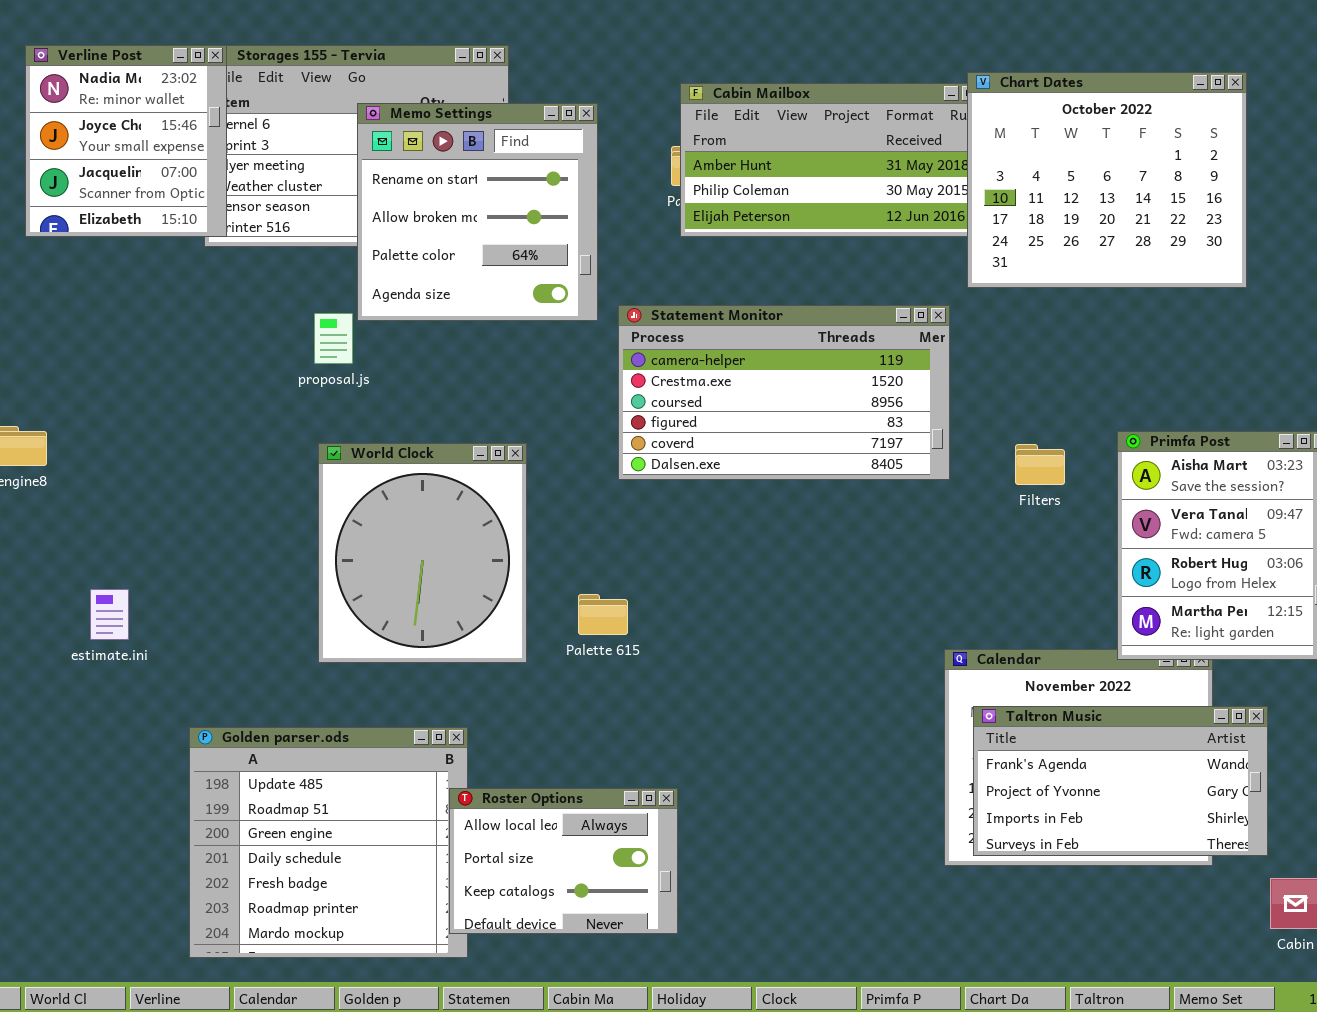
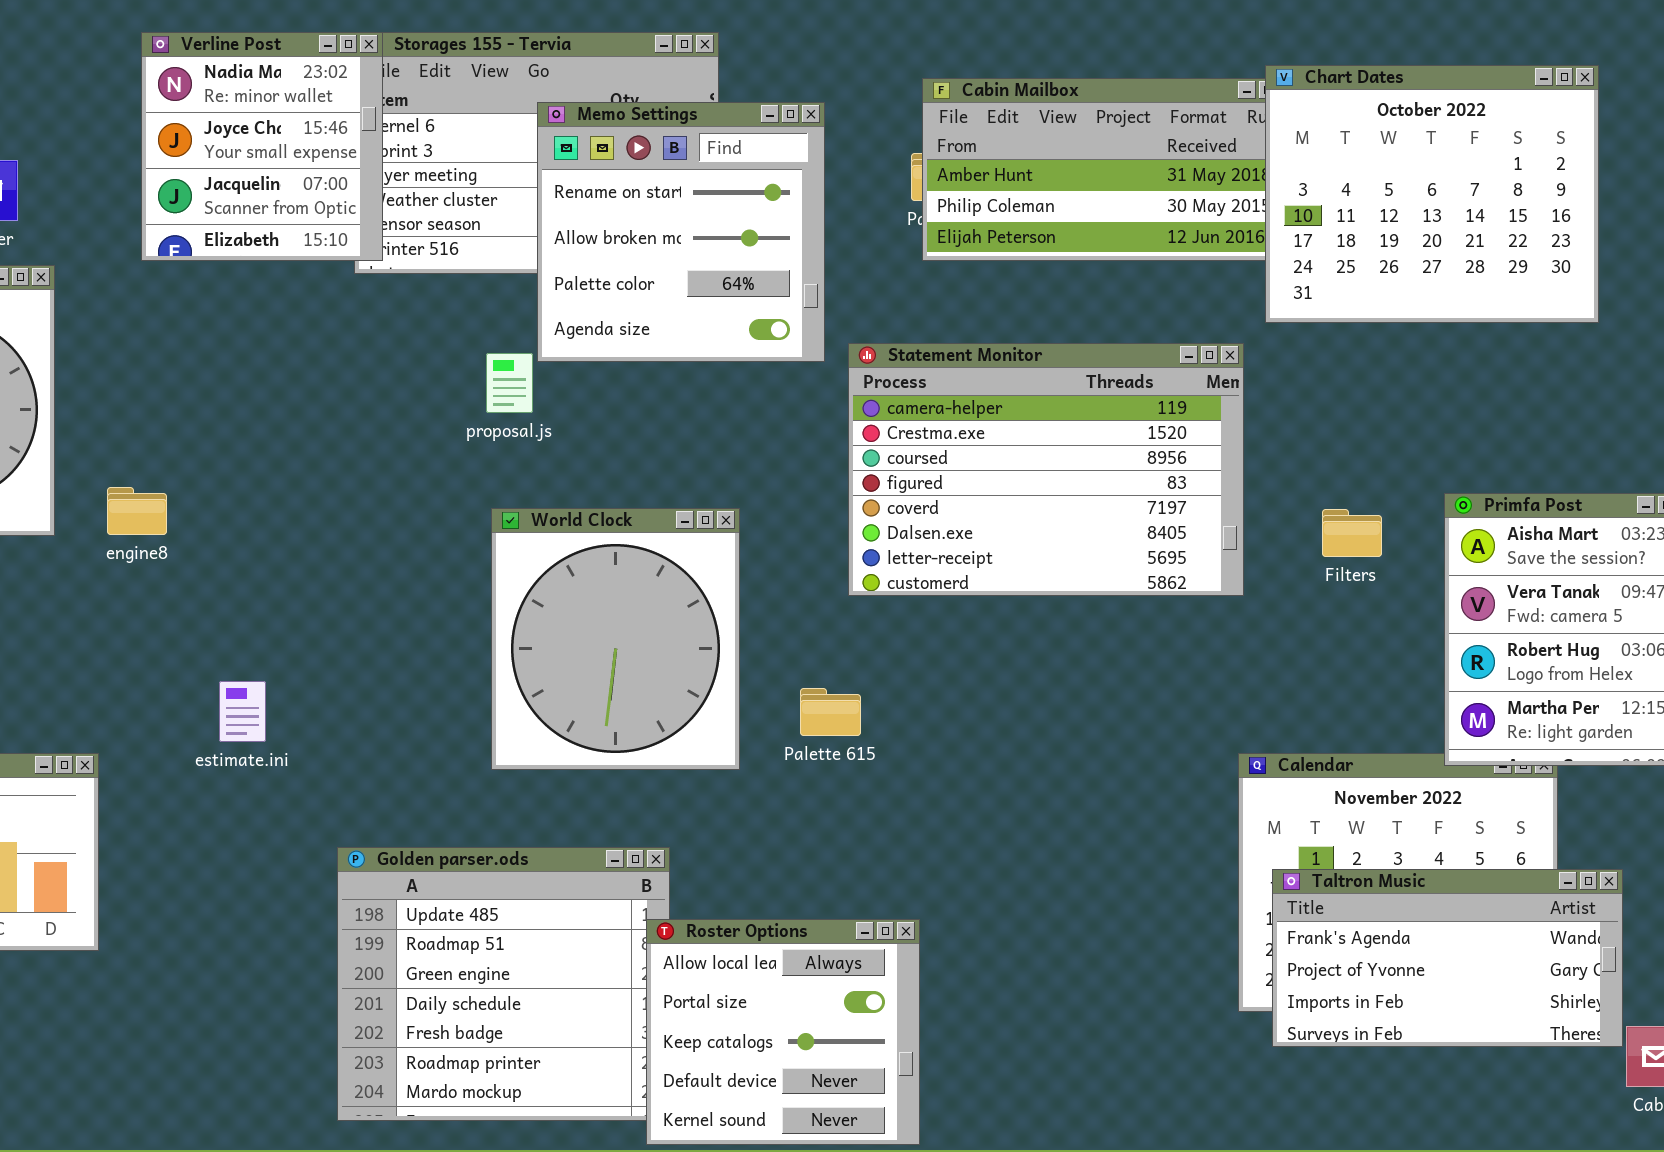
Statement Monitor: [618,305,950,480] -> [848,343,1244,596], resized
Taltron Music: [973,706,1268,856] -> [1272,869,1623,1047], moved
Roster Options: [449,788,678,934] -> [646,919,920,1145], resized

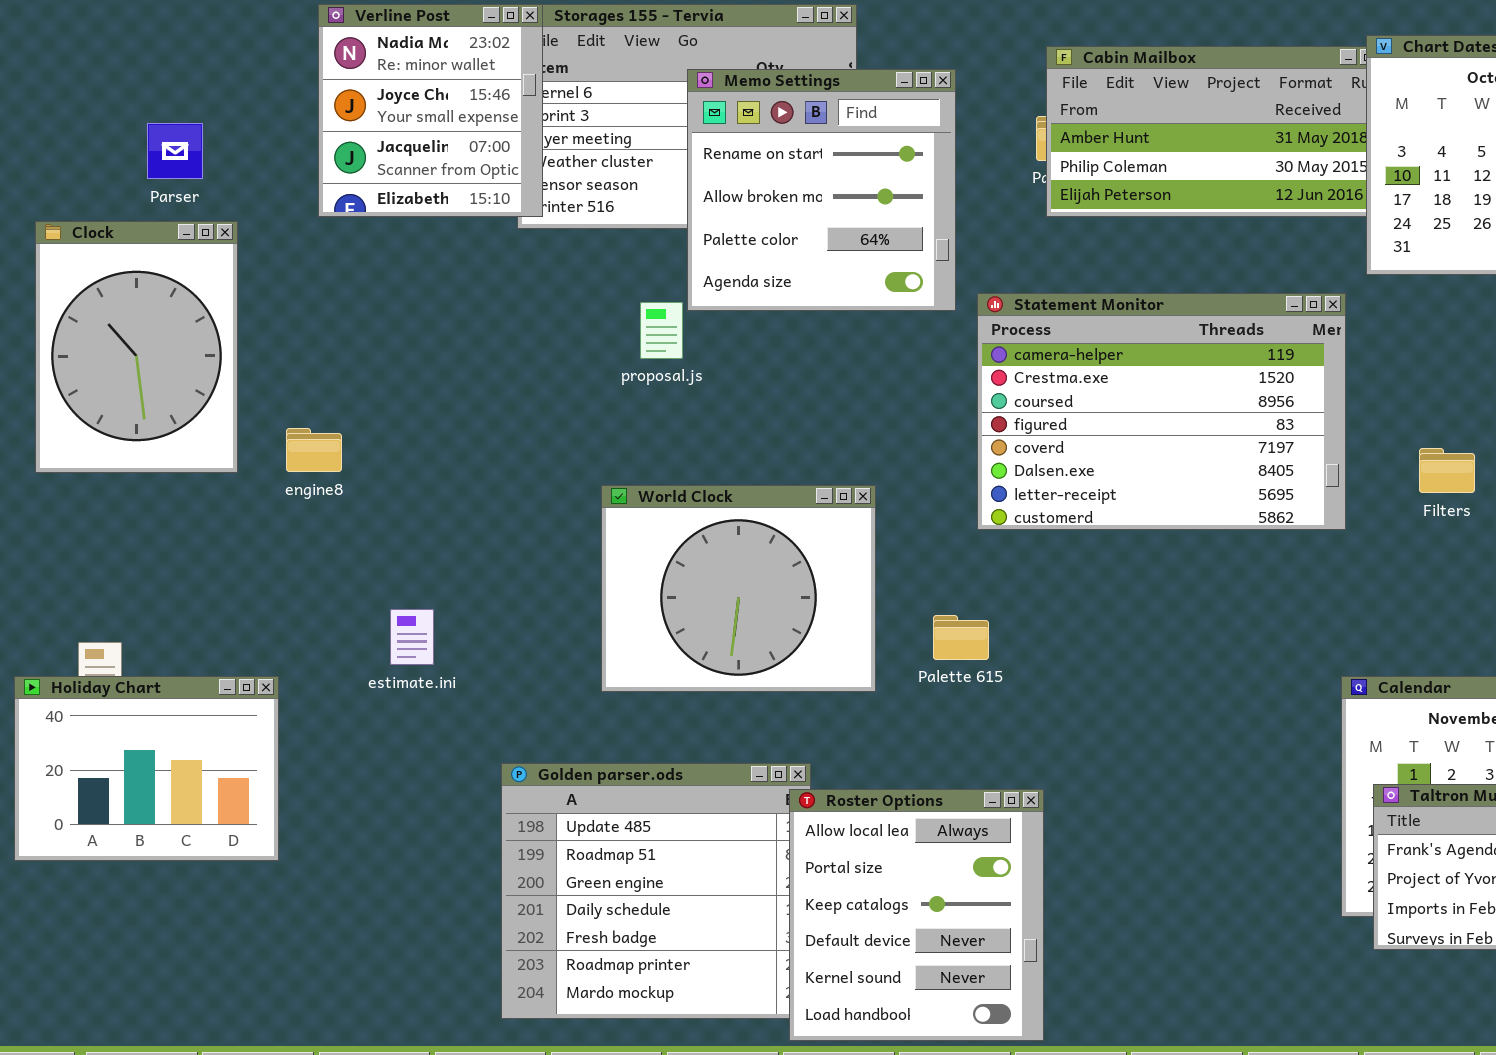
World Clock: [491,508,740,770] -> [601,485,876,692], resized
Roster Options: [646,919,920,1145] -> [789,789,1044,1041], resized

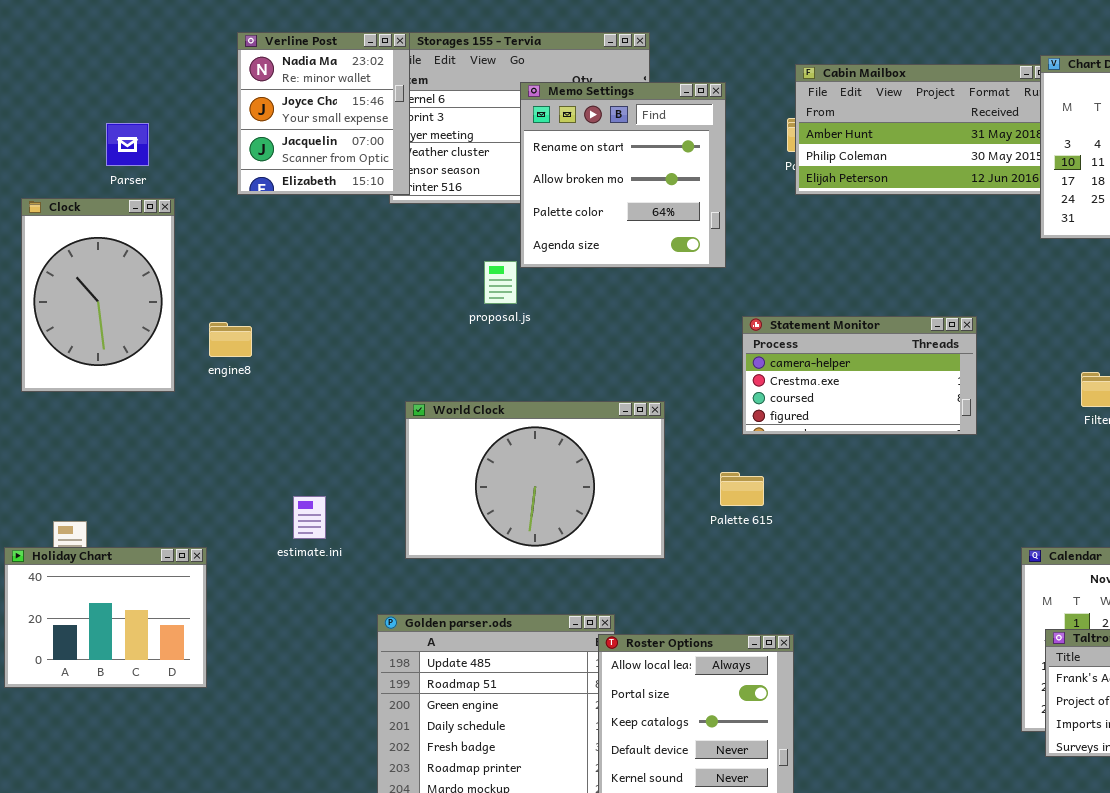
Statement Monitor: [977,293,1346,530] -> [742,316,977,435], resized
engine8: [286,428,342,472] -> [209,322,252,357], moved
World Clock: [601,485,876,692] -> [405,401,665,559], resized
Palette 615: [933,615,989,660] -> [720,472,764,506], moved

